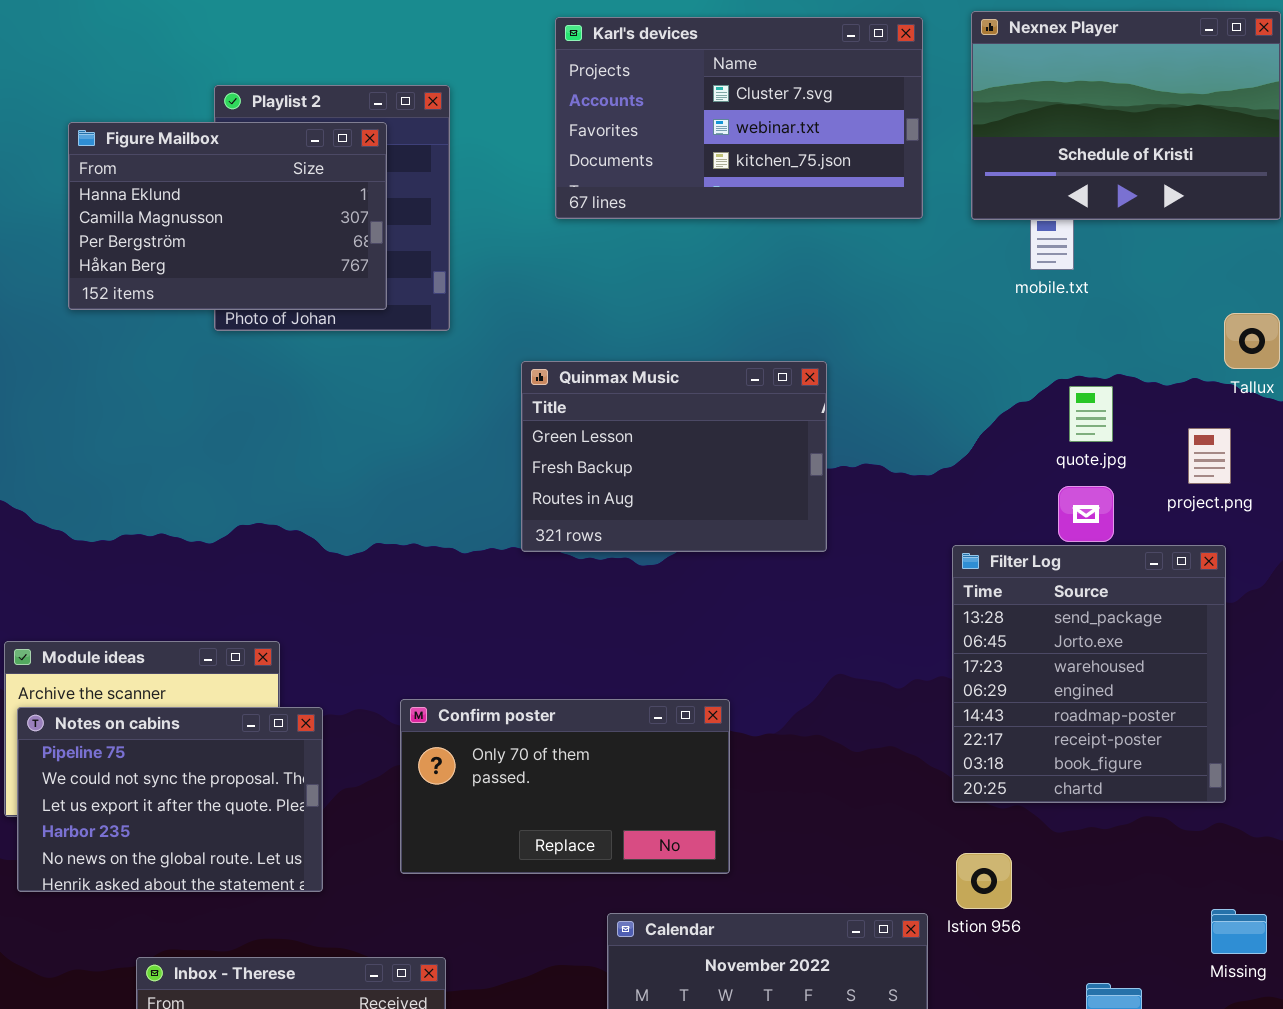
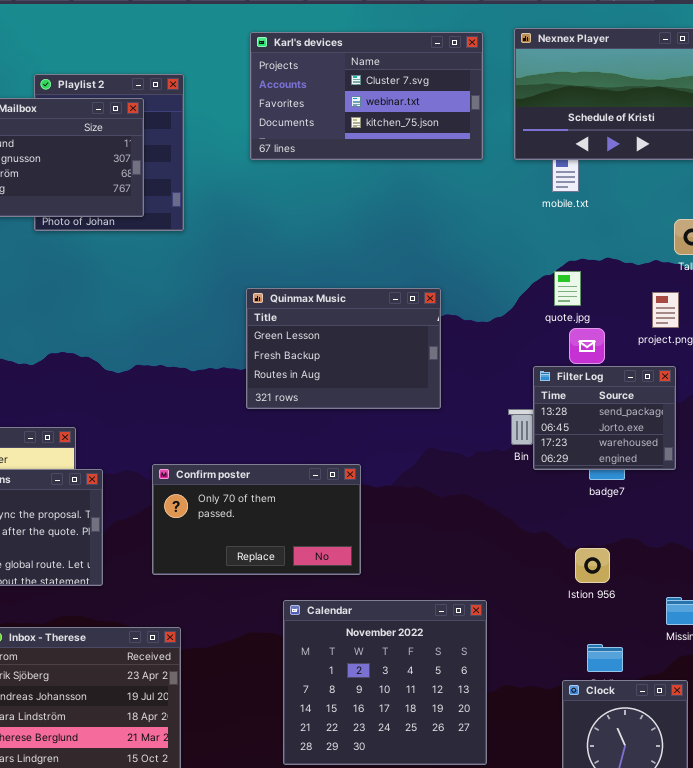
Quinmax Music: [521,361,827,552] -> [246,288,441,409], moved
quote.jpg: [1069,386,1113,442] -> [554,271,581,306], moved
Filter Log: [952,545,1226,803] -> [533,366,676,470], resized
Istion 956: [956,853,1012,909] -> [575,548,610,583], moved

